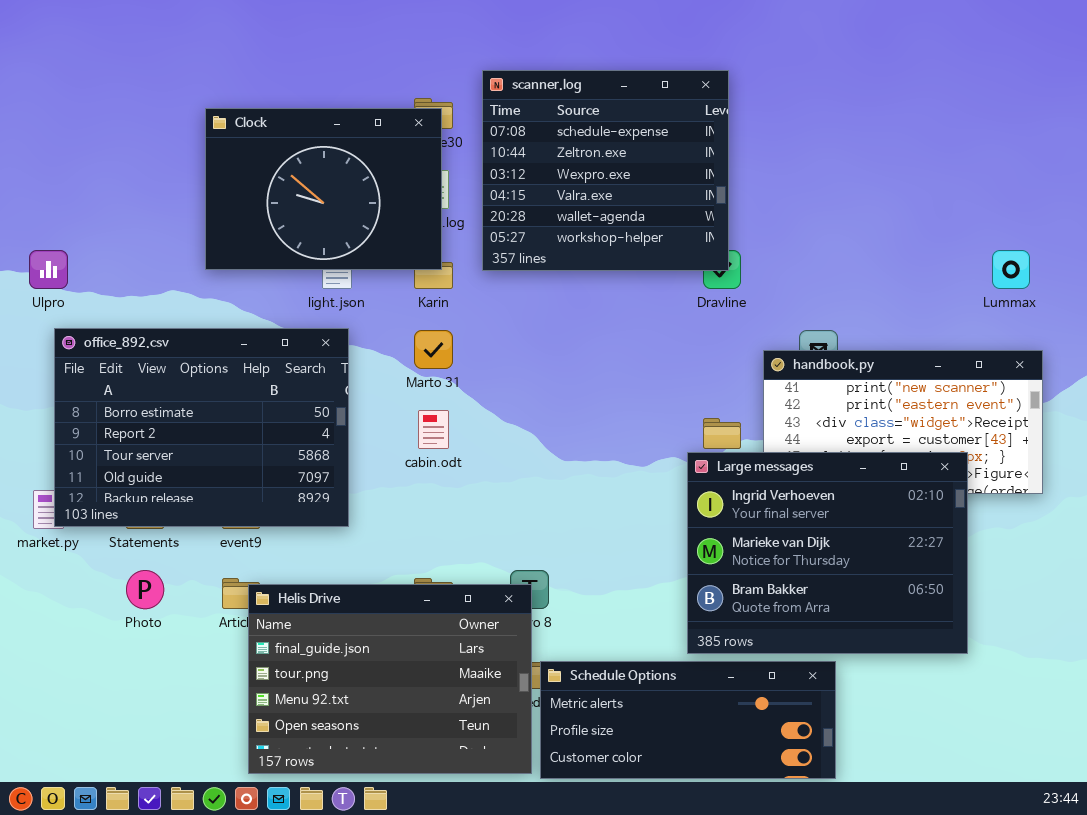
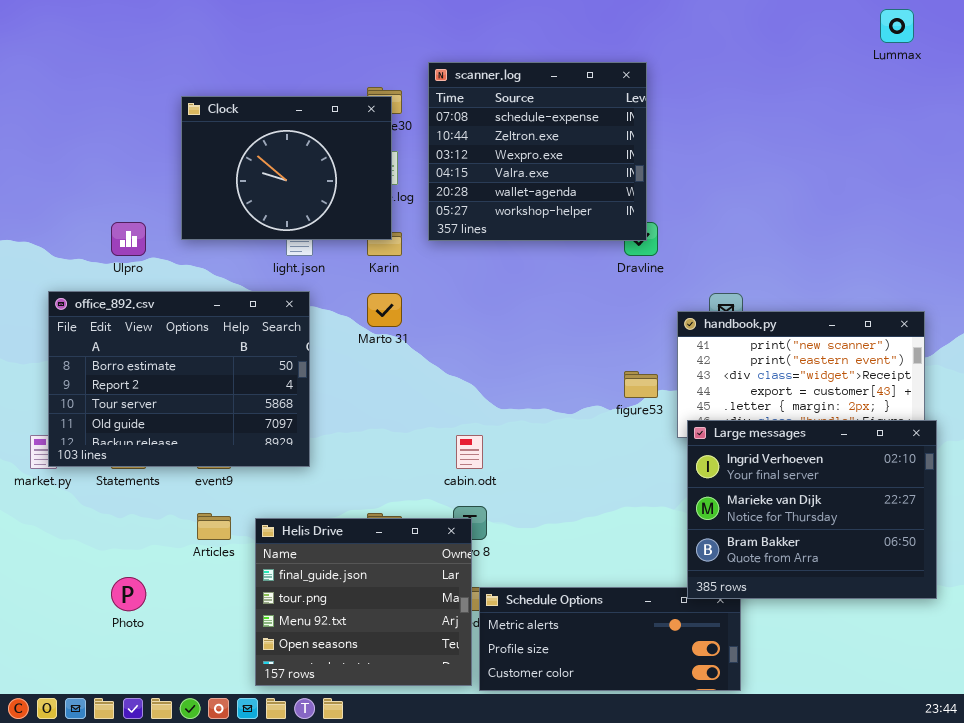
Ulpro: [29,250,68,289] -> [111,222,146,256], moved
Lummax: [992,250,1030,289] -> [880,9,914,43], moved
cabin.odt: [418,410,449,449] -> [456,435,483,469], moved
Large messages: [687,452,968,654] -> [687,420,937,599], moved
Photo: [126,570,164,609] -> [111,577,146,611], moved
Helis Drive: [248,584,532,774] -> [255,518,472,686], resized

